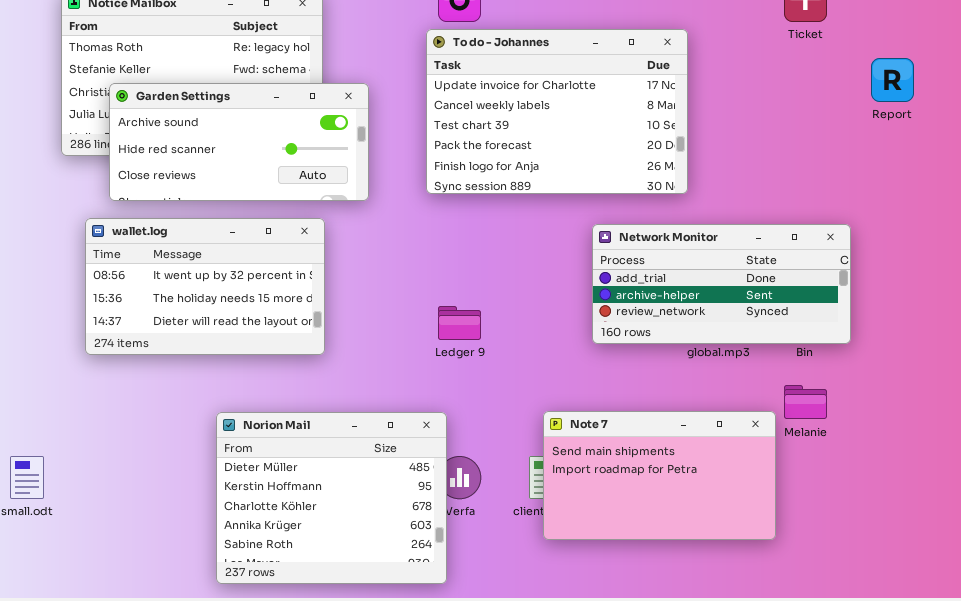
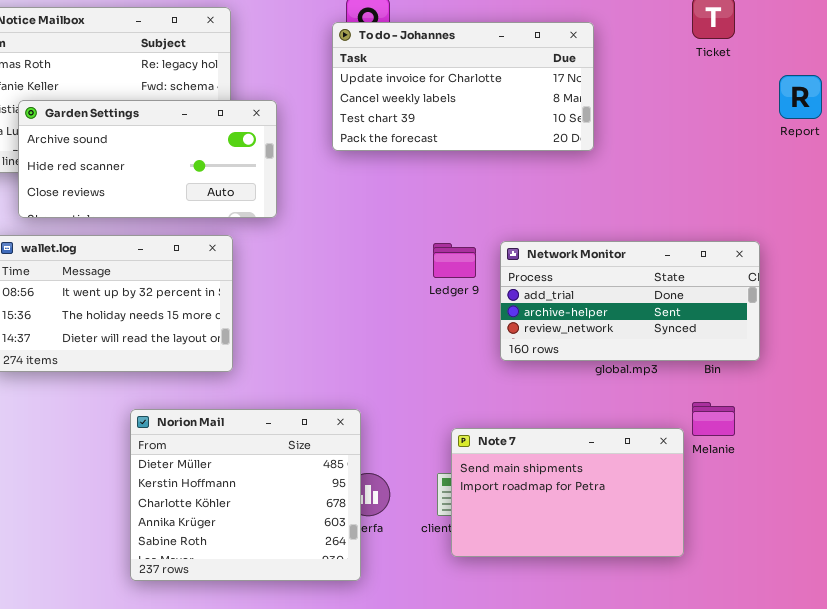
To do - Johannes: [426,29,688,194] -> [332,22,594,151], moved, resized
Ledger 9: [438,306,481,340] -> [433,243,476,278], moved
Norion Mail: [216,412,447,584] -> [130,409,361,581], moved

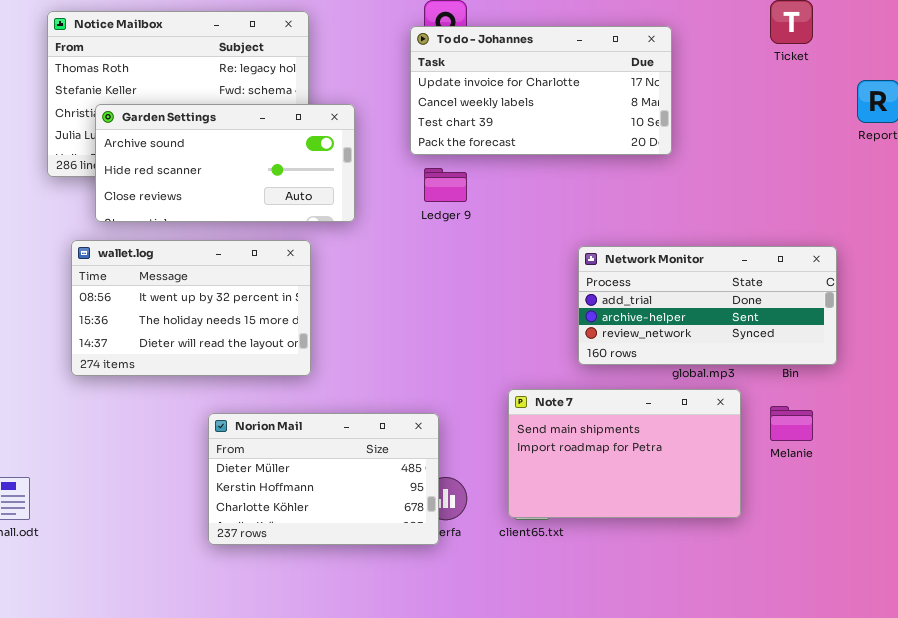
Ledger 9: [433,243,476,278] -> [424,168,467,202], moved
Norion Mail: [130,409,361,581] -> [208,413,439,545], resized
Note 7: [451,428,684,557] -> [508,389,741,518], moved

